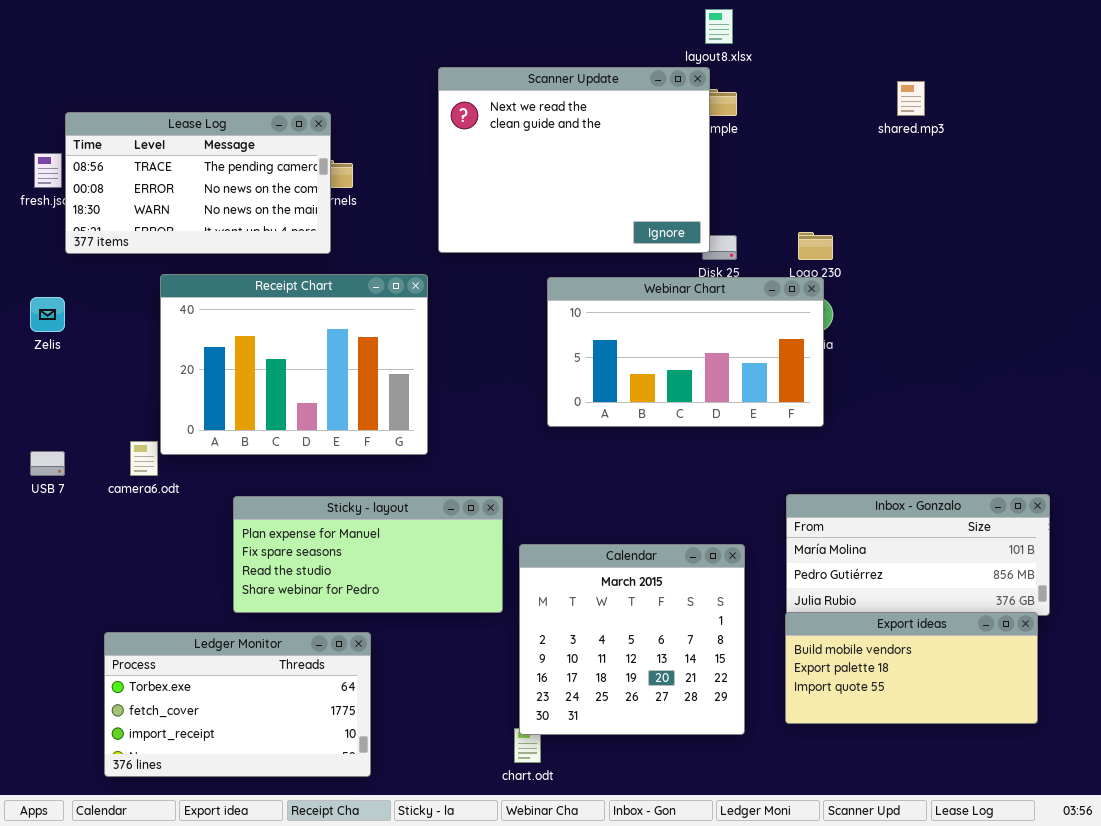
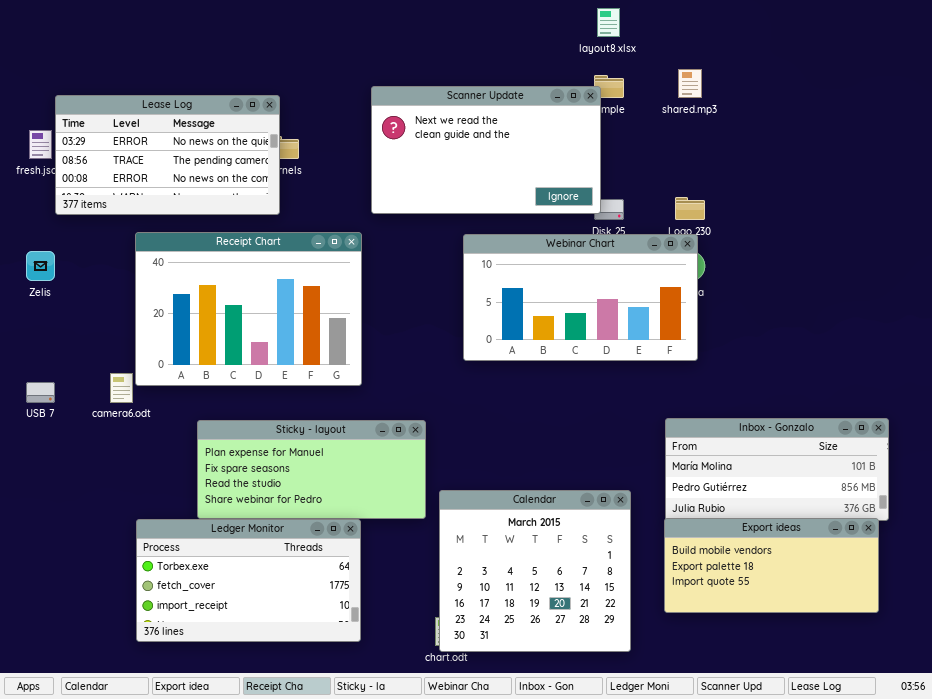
Scanner Update: [438,67,710,253] -> [371,86,601,214], resized
shared.mp3: [897,81,925,116] -> [678,69,702,98], moved
Lease Log: [65,112,331,254] -> [55,95,280,215], scrolled up 1 row
Calendar: [519,544,745,735] -> [439,490,631,652], moved
Ledger Monitor: [104,632,371,777] -> [136,519,361,642], moved

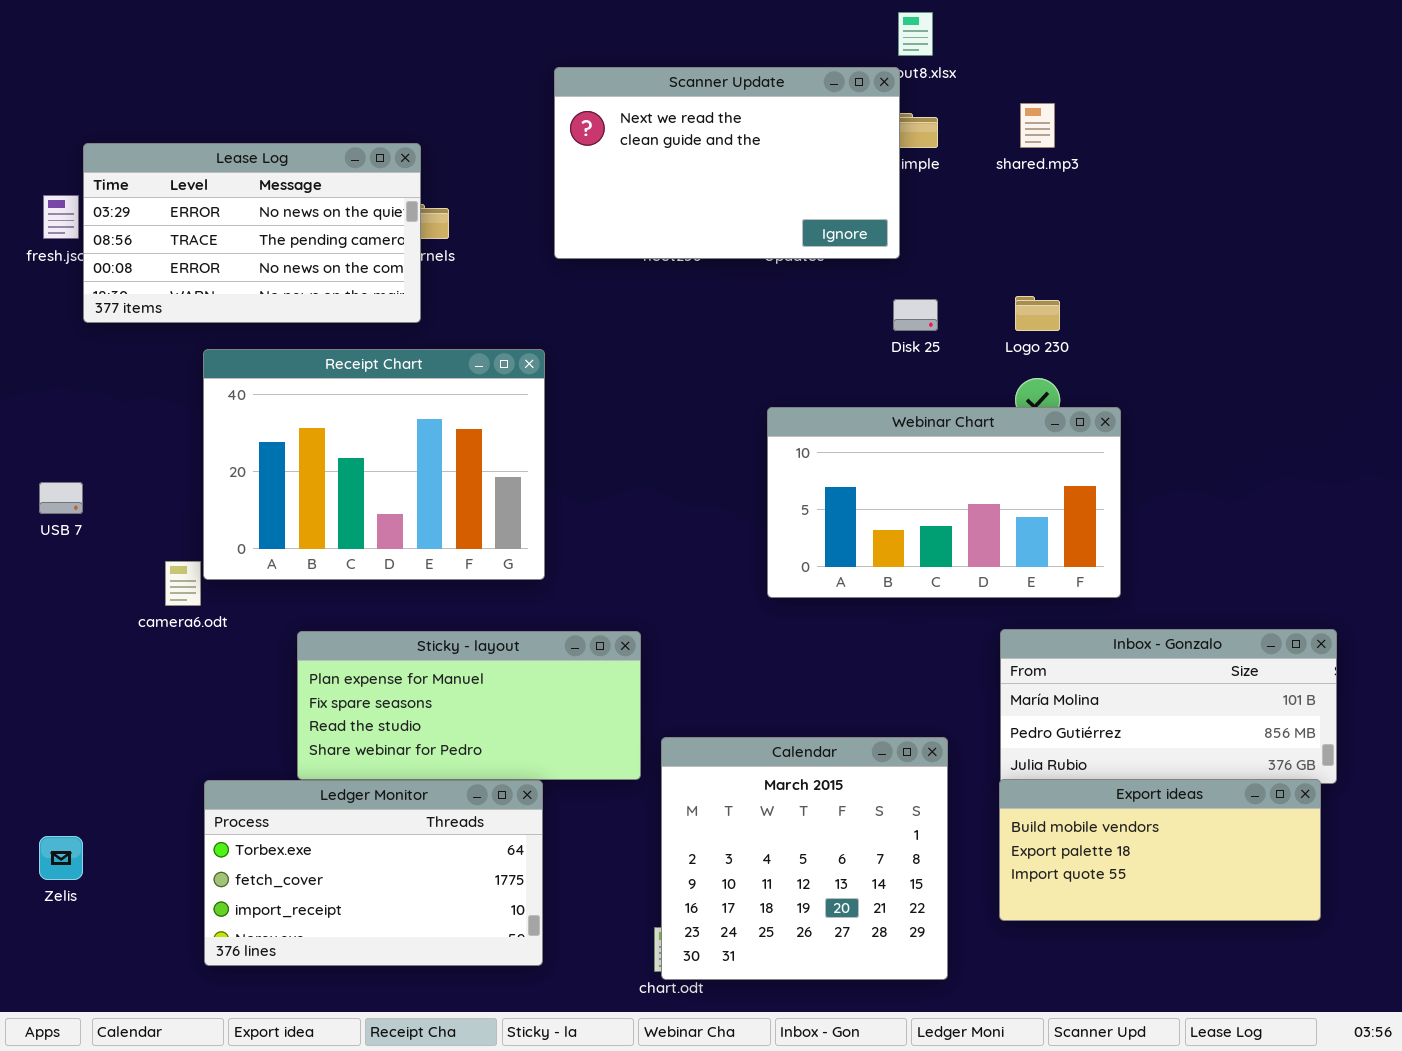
Scanner Update: [371,86,601,214] -> [554,67,900,259], moved
Webinar Chart: [463,234,698,361] -> [767,407,1121,598], moved
Zelis: [26,251,55,281] -> [39,836,83,880], moved
USB 7: [26,382,55,403] -> [39,482,83,514], moved

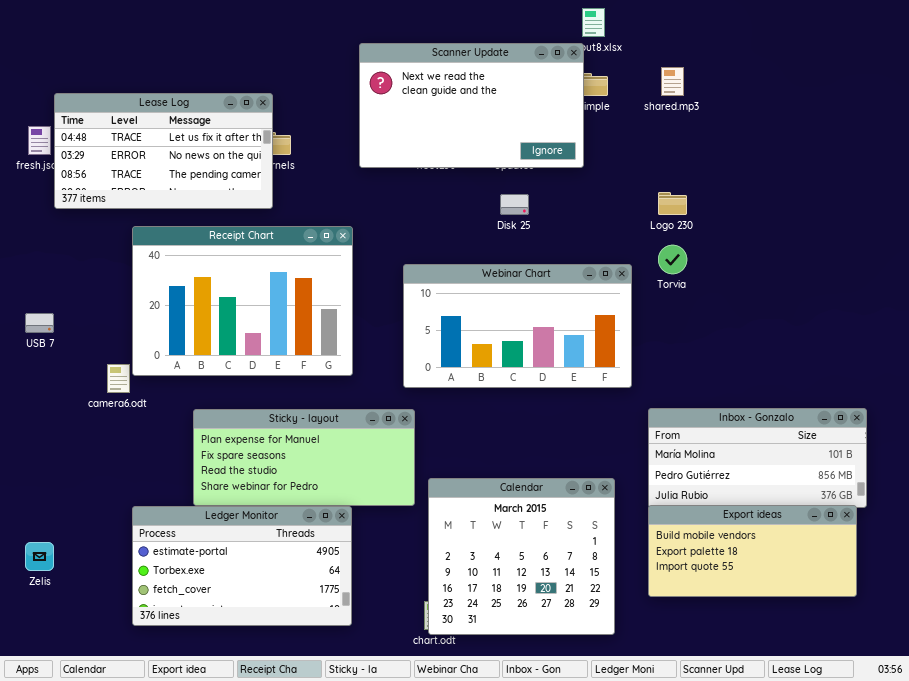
Lease Log: [83,143,421,323] -> [54,93,273,209], scrolled up 1 row
Disk 25: [893,299,938,331] -> [500,194,529,215], moved
Webinar Chart: [767,407,1121,598] -> [403,264,632,388], moved
Ledger Monitor: [204,780,543,966] -> [132,506,352,626], scrolled up 1 row

